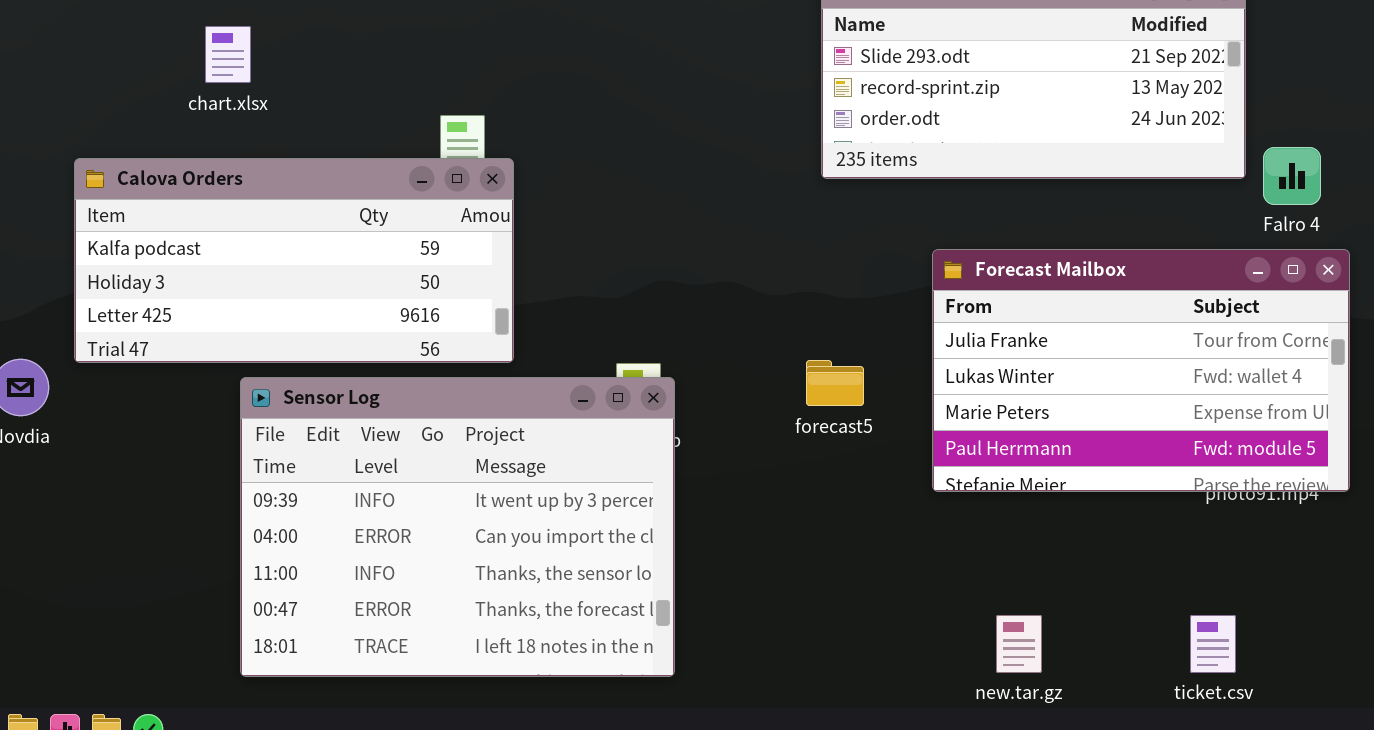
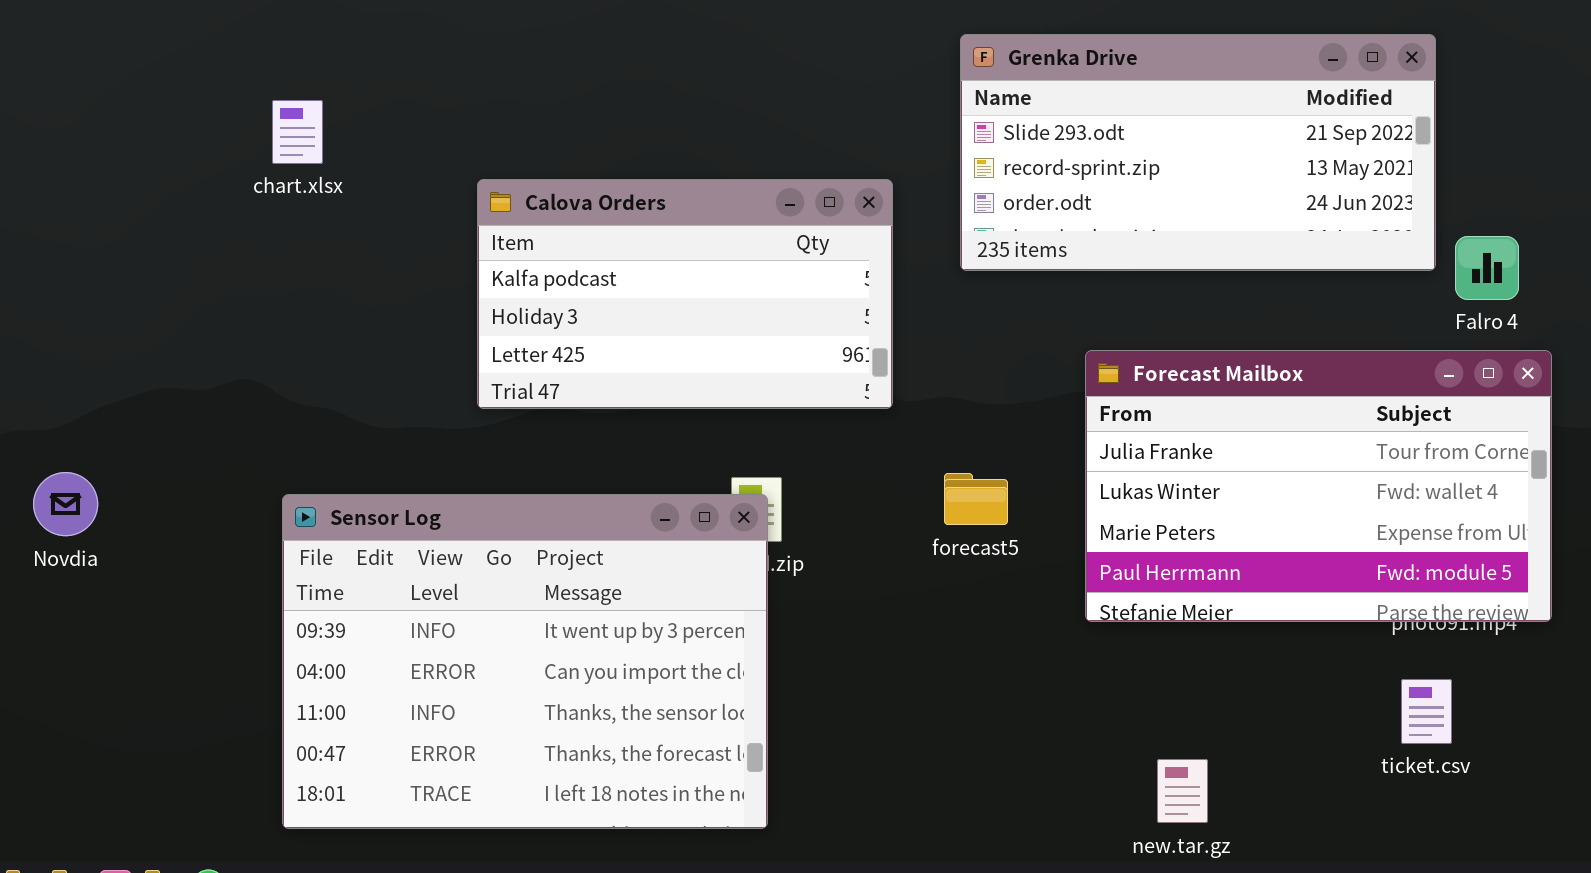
Calova Orders: [74,158,514,363] -> [477,179,893,409], moved, resized
Sensor Log: [240,377,675,677] -> [282,494,768,829], moved
ticket.csv: [1190,615,1236,673] -> [1401,679,1452,744], moved

